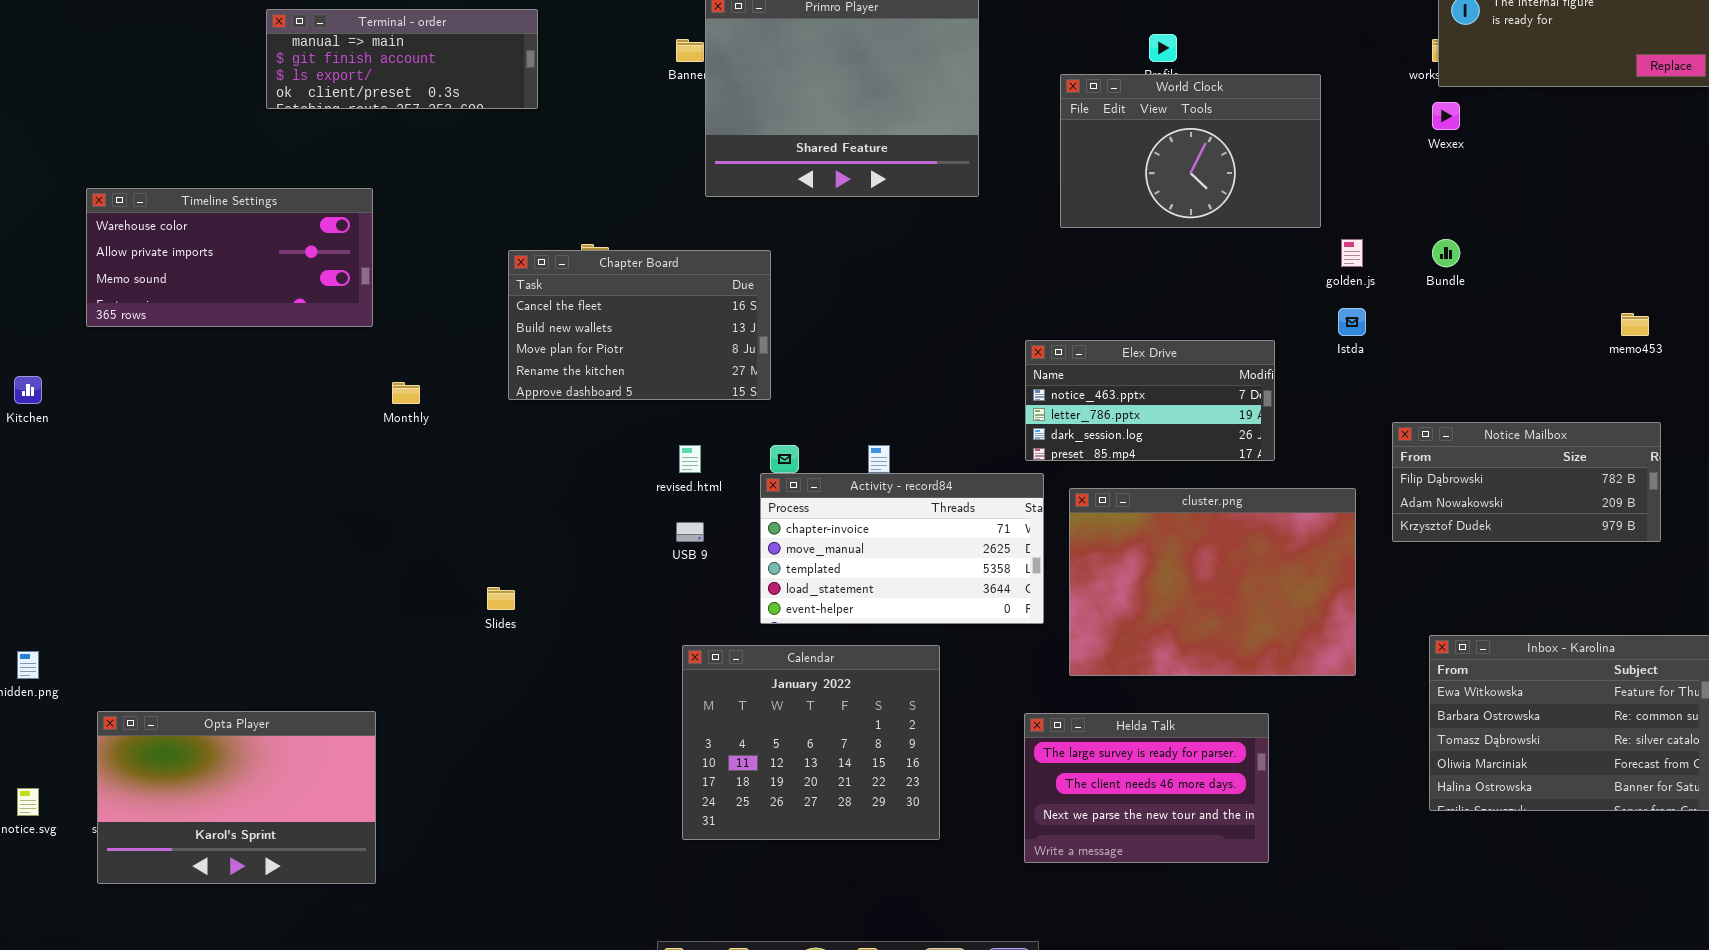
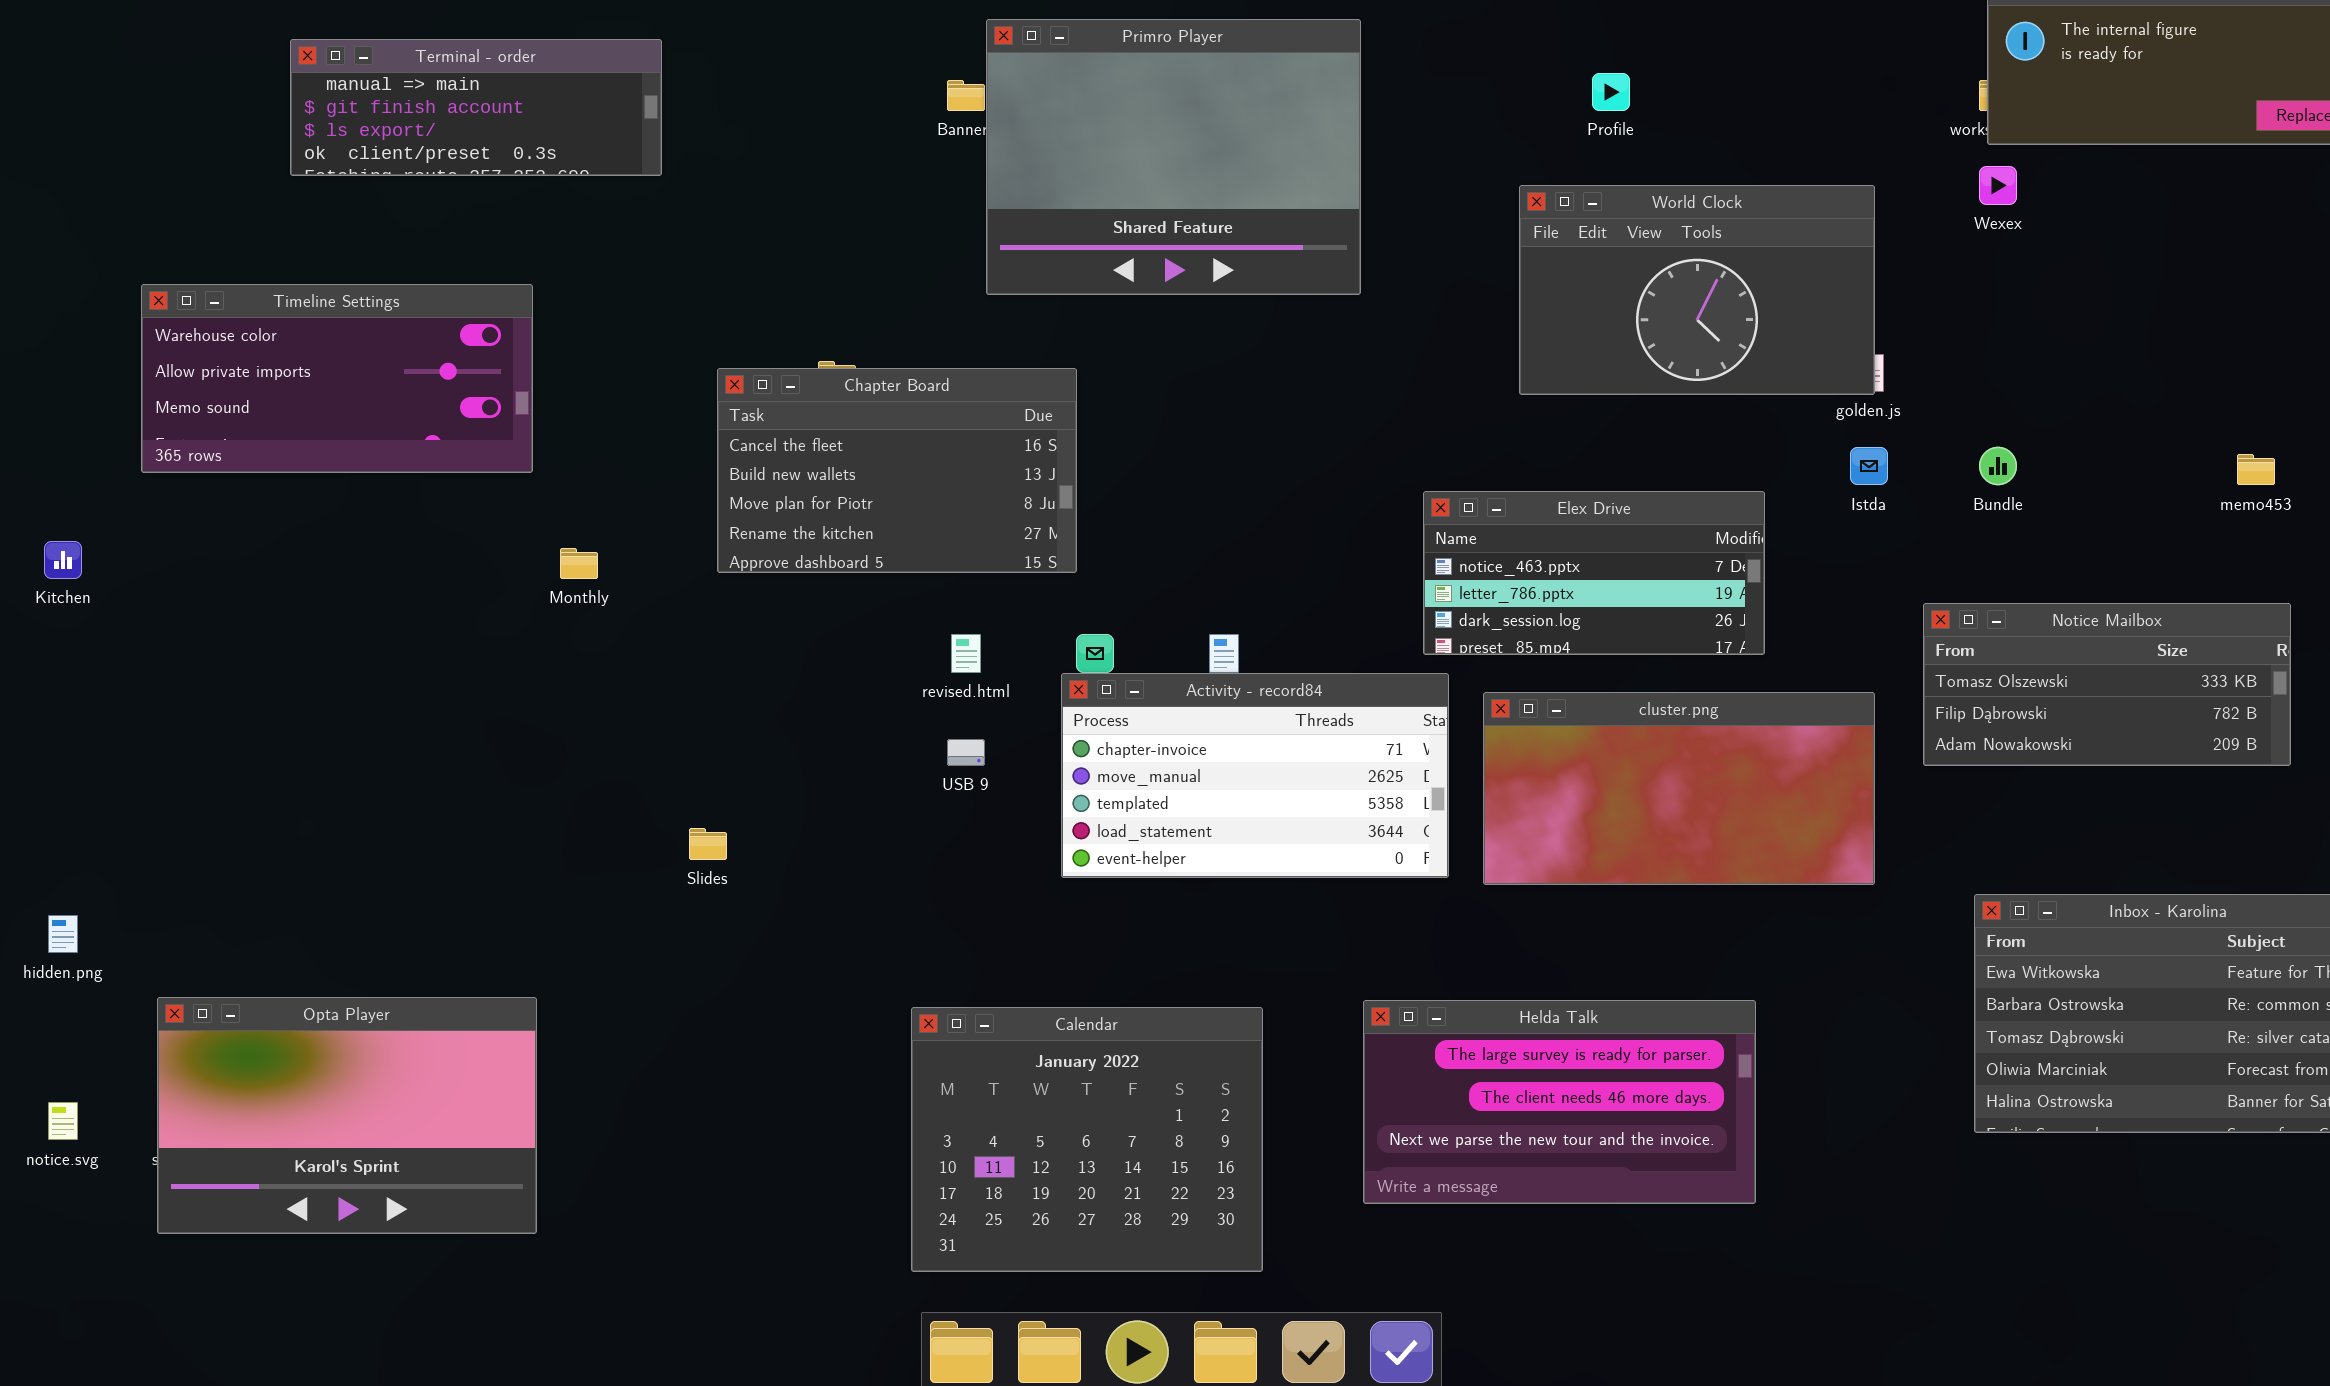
Terminal - order: [266,9,538,109] -> [290,39,662,176], moved
World Clock: [1060,74,1321,228] -> [1519,185,1875,395], moved
Bundle: [1432,239,1460,267] -> [1979,447,2017,485], moved
Notice Mailbox: [1392,422,1661,542] -> [1923,603,2291,766], scrolled up 1 row
cluster.png: [1069,488,1356,676] -> [1483,692,1875,885], resized
Calendar: [682,645,940,840] -> [911,1007,1263,1272], moved
Helda Talk: [1024,713,1269,863] -> [1363,1000,1756,1204], resized

